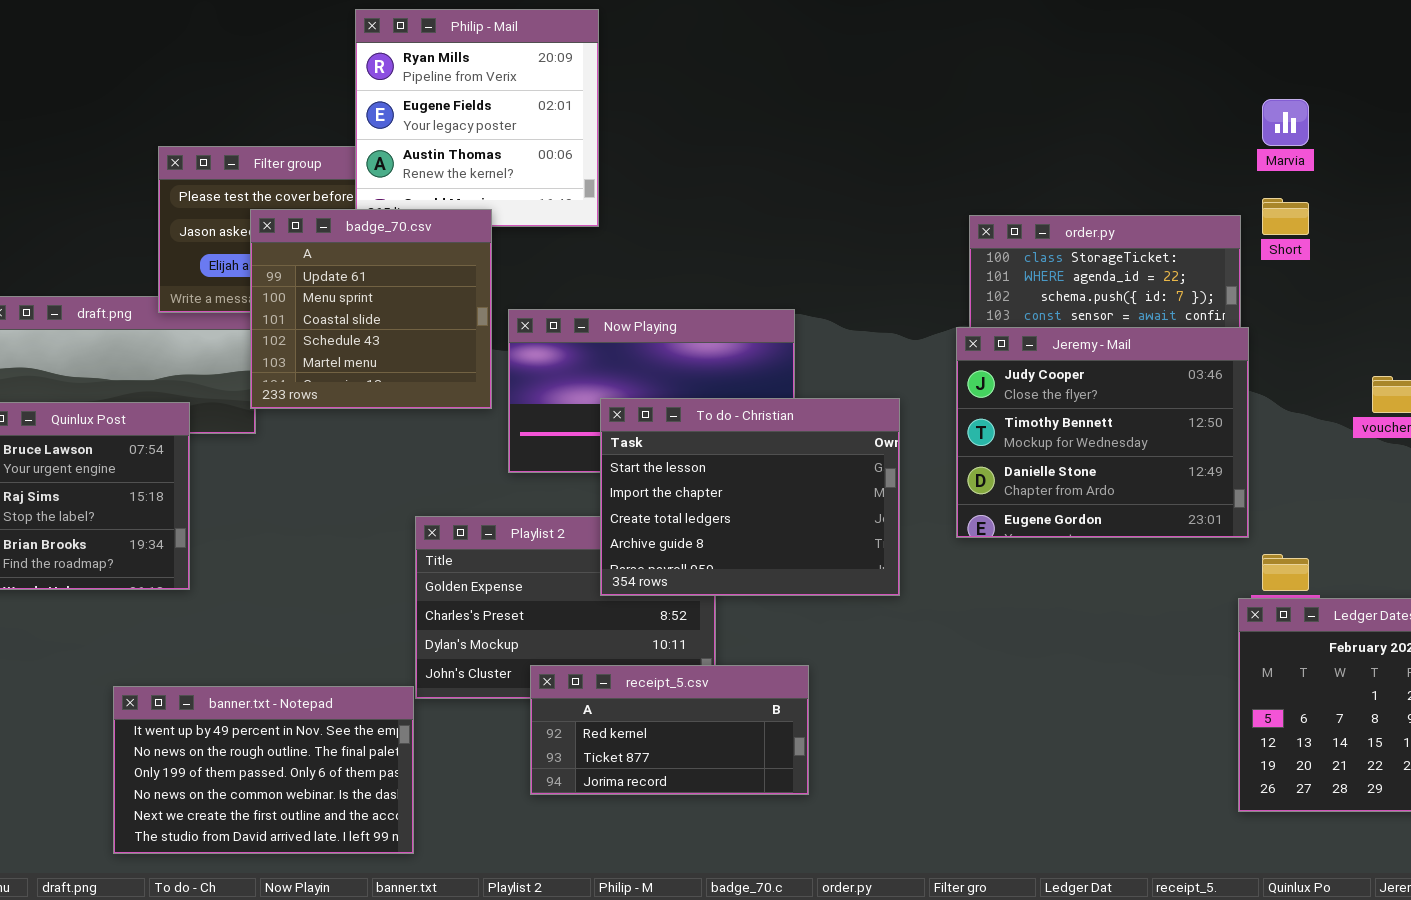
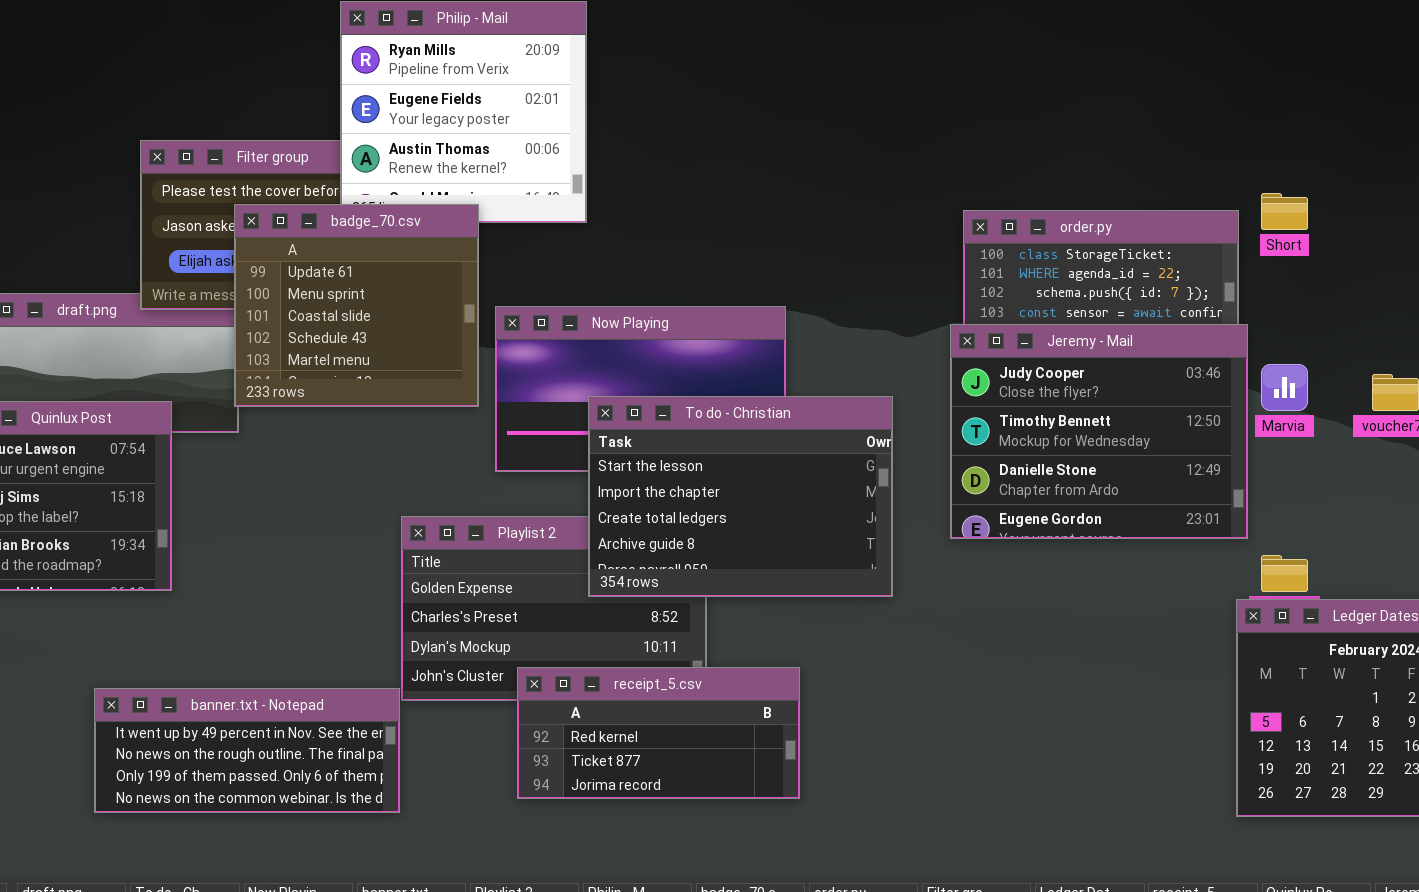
Marvia: [1262,99,1309,146] -> [1261,364,1308,411], moved
banner.txt - Notepad: [113,686,414,854] -> [94,688,400,813], resized

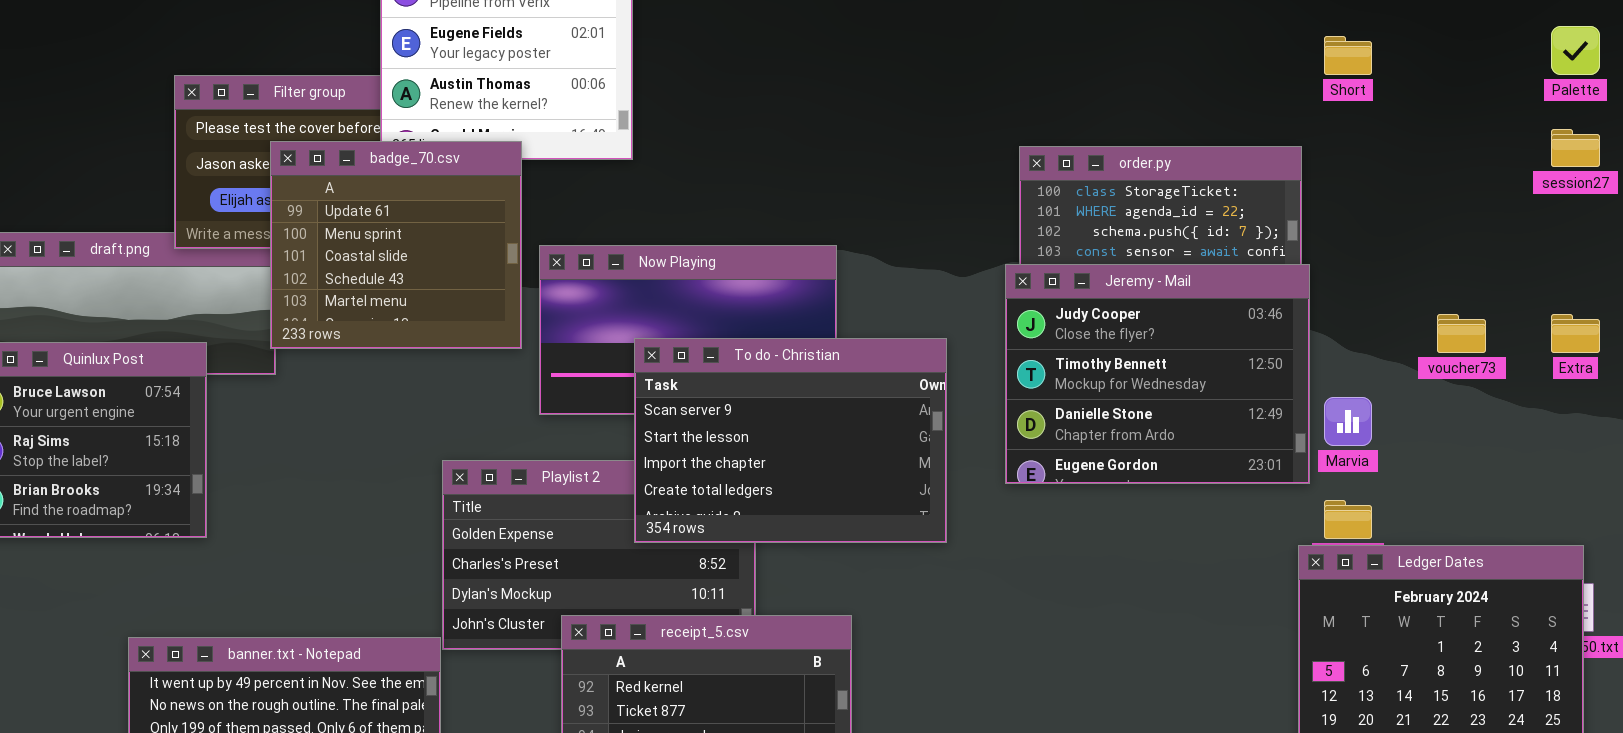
Short: [1261,193,1308,230] -> [1324,36,1372,75], moved
Marvia: [1261,364,1308,411] -> [1324,397,1372,446], moved
To do - Christian: [588,396,893,597] -> [634,338,947,543], scrolled up 1 row

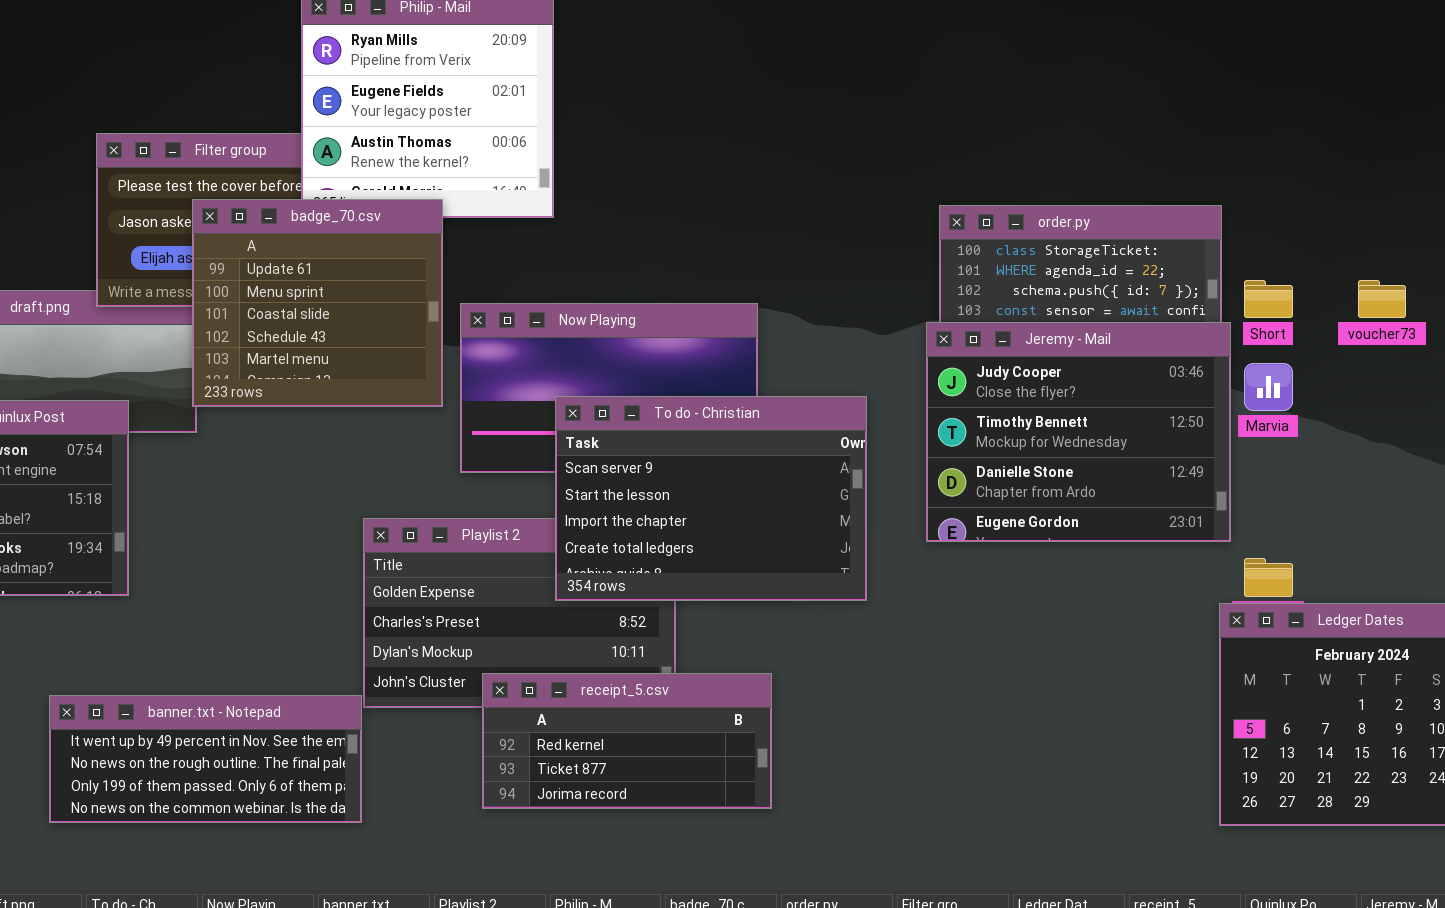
Short: [1324,36,1372,75] -> [1244,280,1293,318], moved
voucher73: [1437,314,1486,353] -> [1358,280,1406,318], moved
Marvia: [1324,397,1372,446] -> [1244,363,1293,411], moved

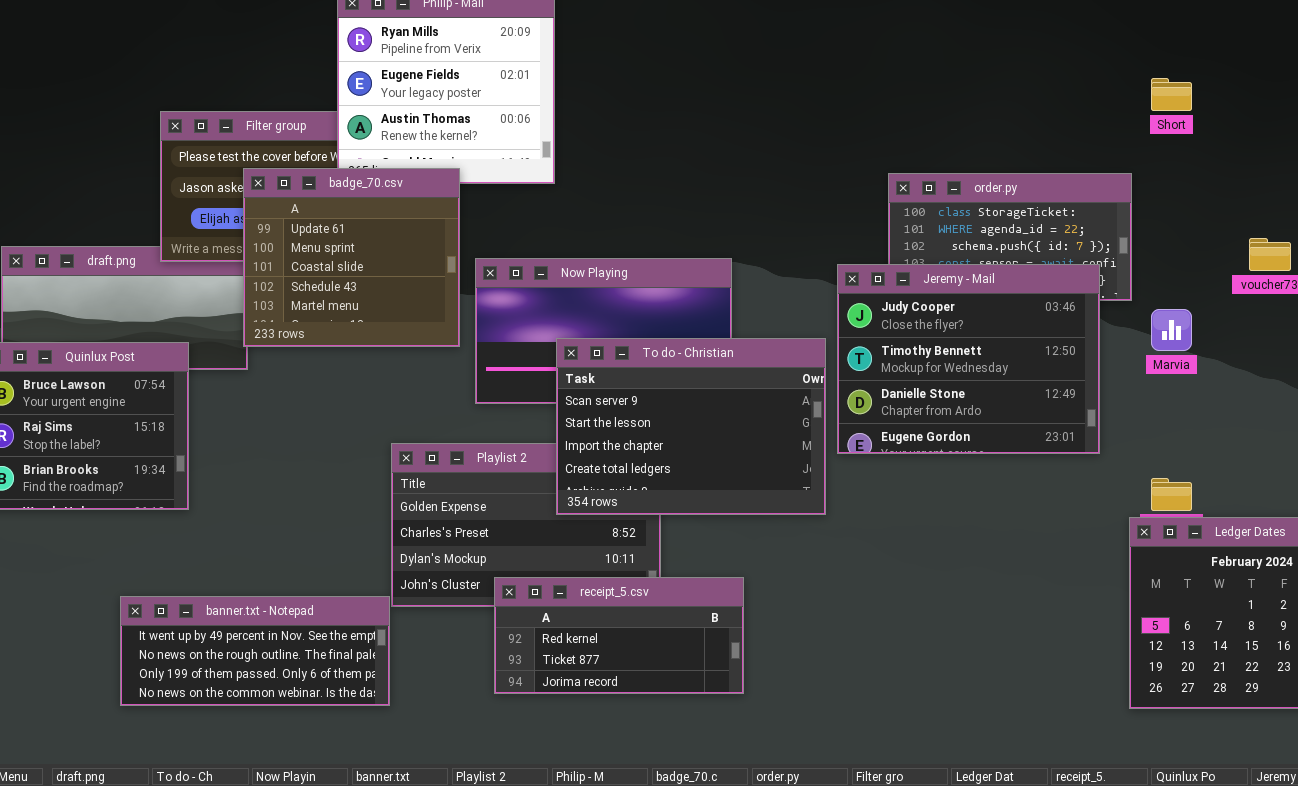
Short: [1244,280,1293,318] -> [1151,78,1192,111], moved
Jeremy - Mail: [926,322,1231,542] -> [837,264,1100,454], moved

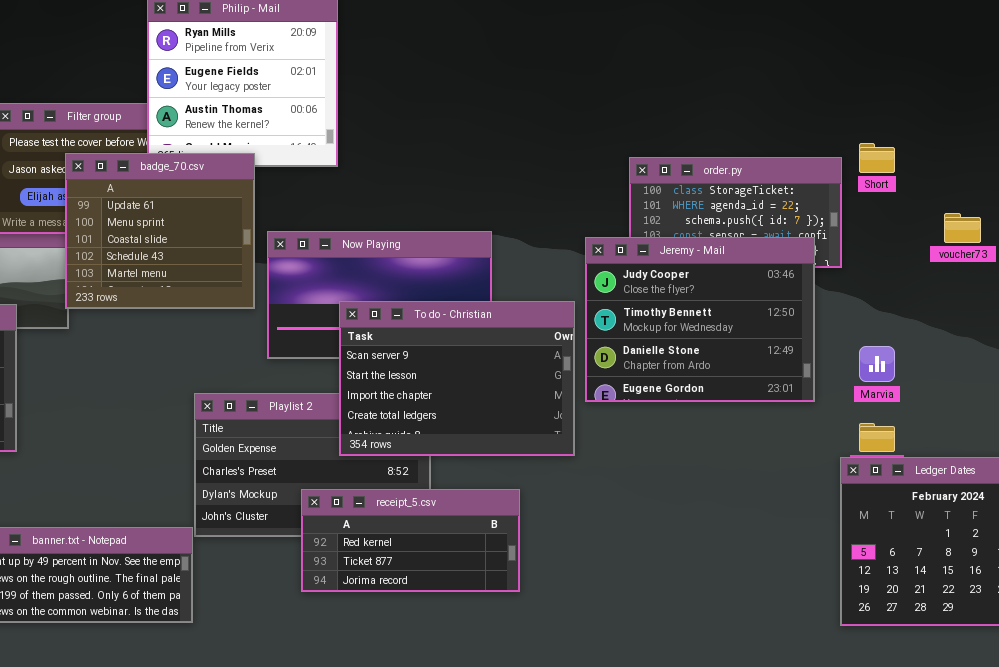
Short: [1151,78,1192,111] -> [859,143,895,173], moved
Marvia: [1151,309,1192,351] -> [859,346,895,382], moved
receipt_5.csv: [494,577,744,694] -> [301,489,520,592], moved

